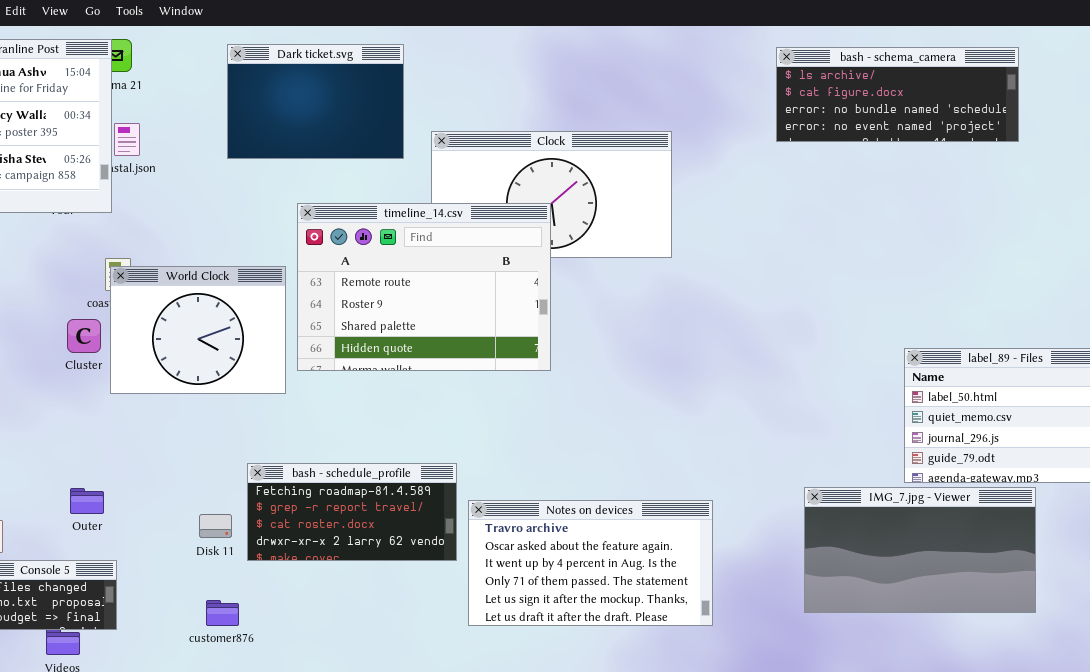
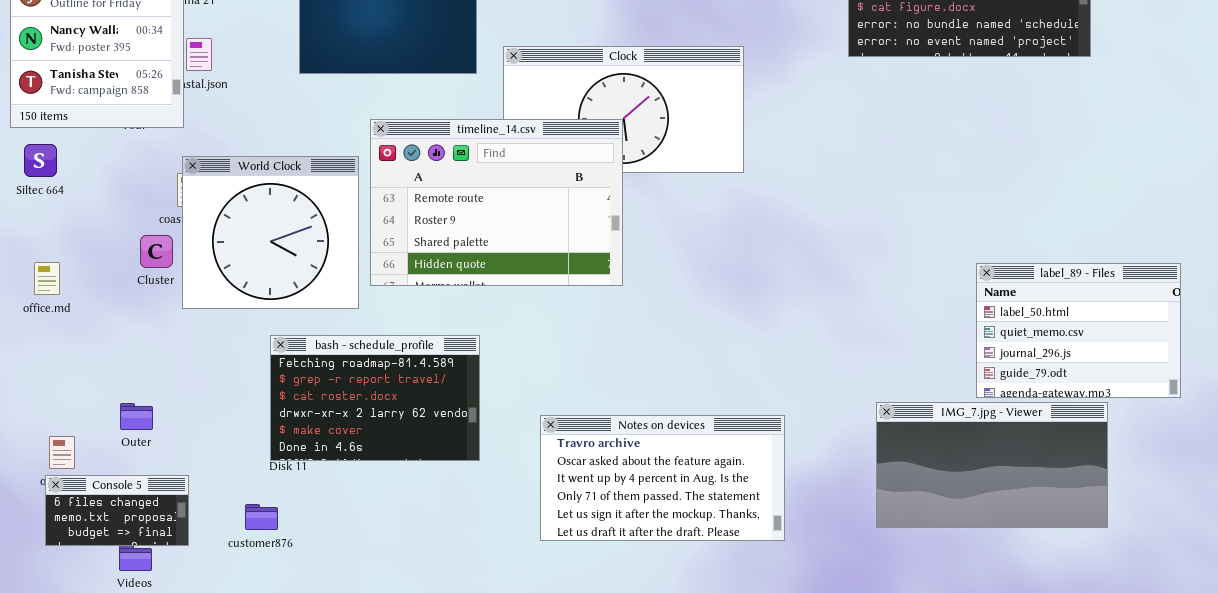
World Clock: [110,266,286,394] -> [182,156,359,309], resized
bash - schedule_profile: [247,463,457,561] -> [270,335,480,461], moved, resized
Outer: [70,488,104,514] -> [120,403,153,430], moved
customer876: [206,600,239,626] -> [245,504,278,530], moved

